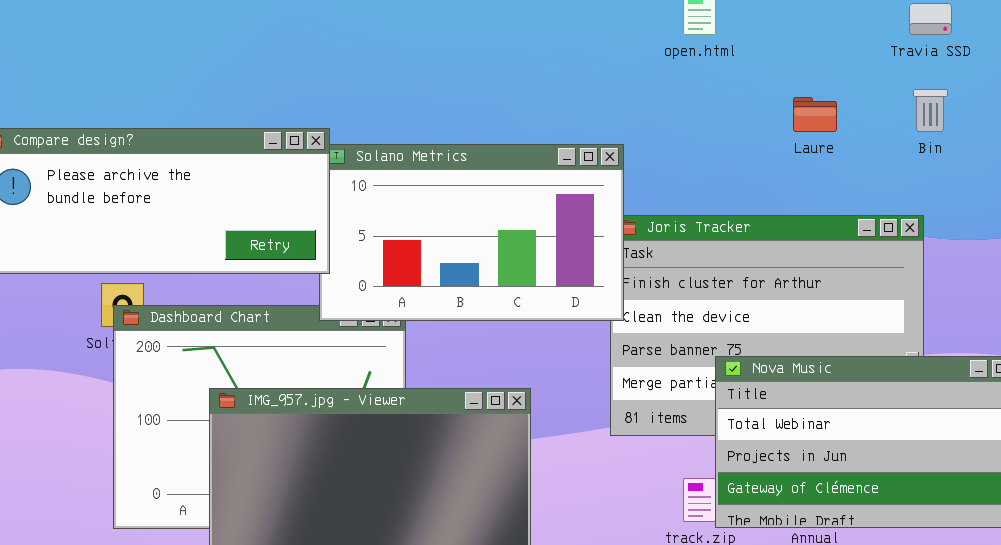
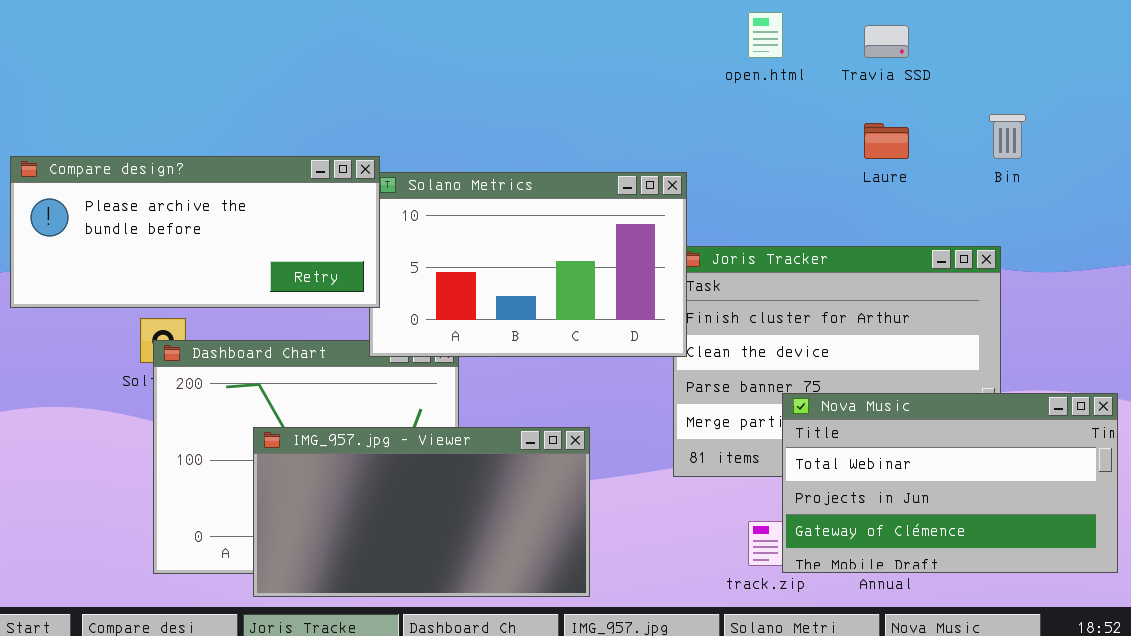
Travia SSD: [909,3,952,35] -> [864,25,909,58], moved

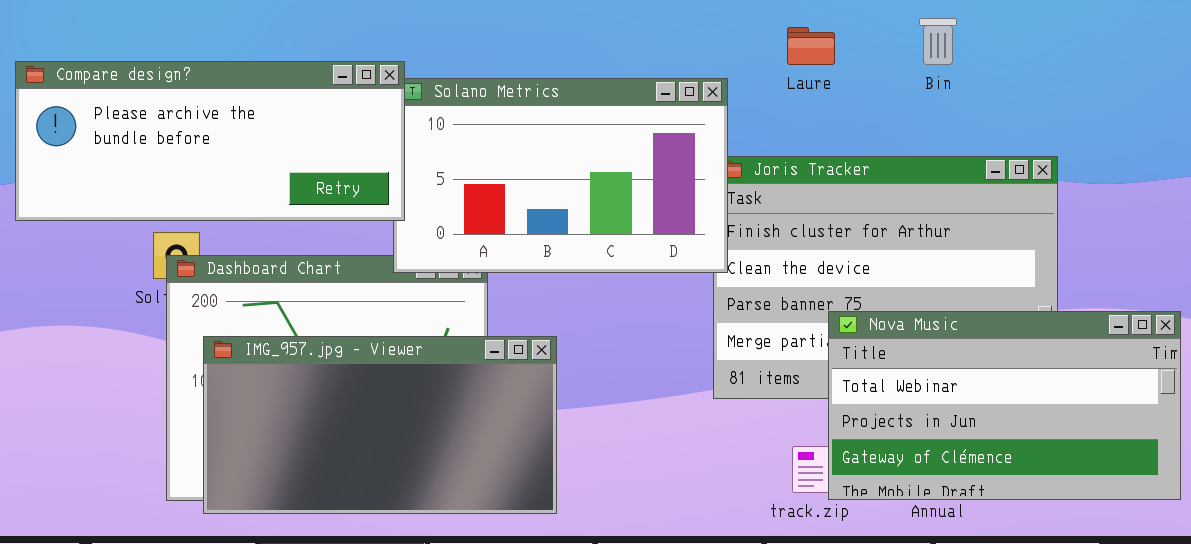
Bin: [989,114,1026,159] -> [919,18,957,65], moved
Laure: [864,123,909,159] -> [787,27,835,65], moved
IMG_957.jpg - Viewer: [253,427,590,597] -> [203,336,557,514], moved

